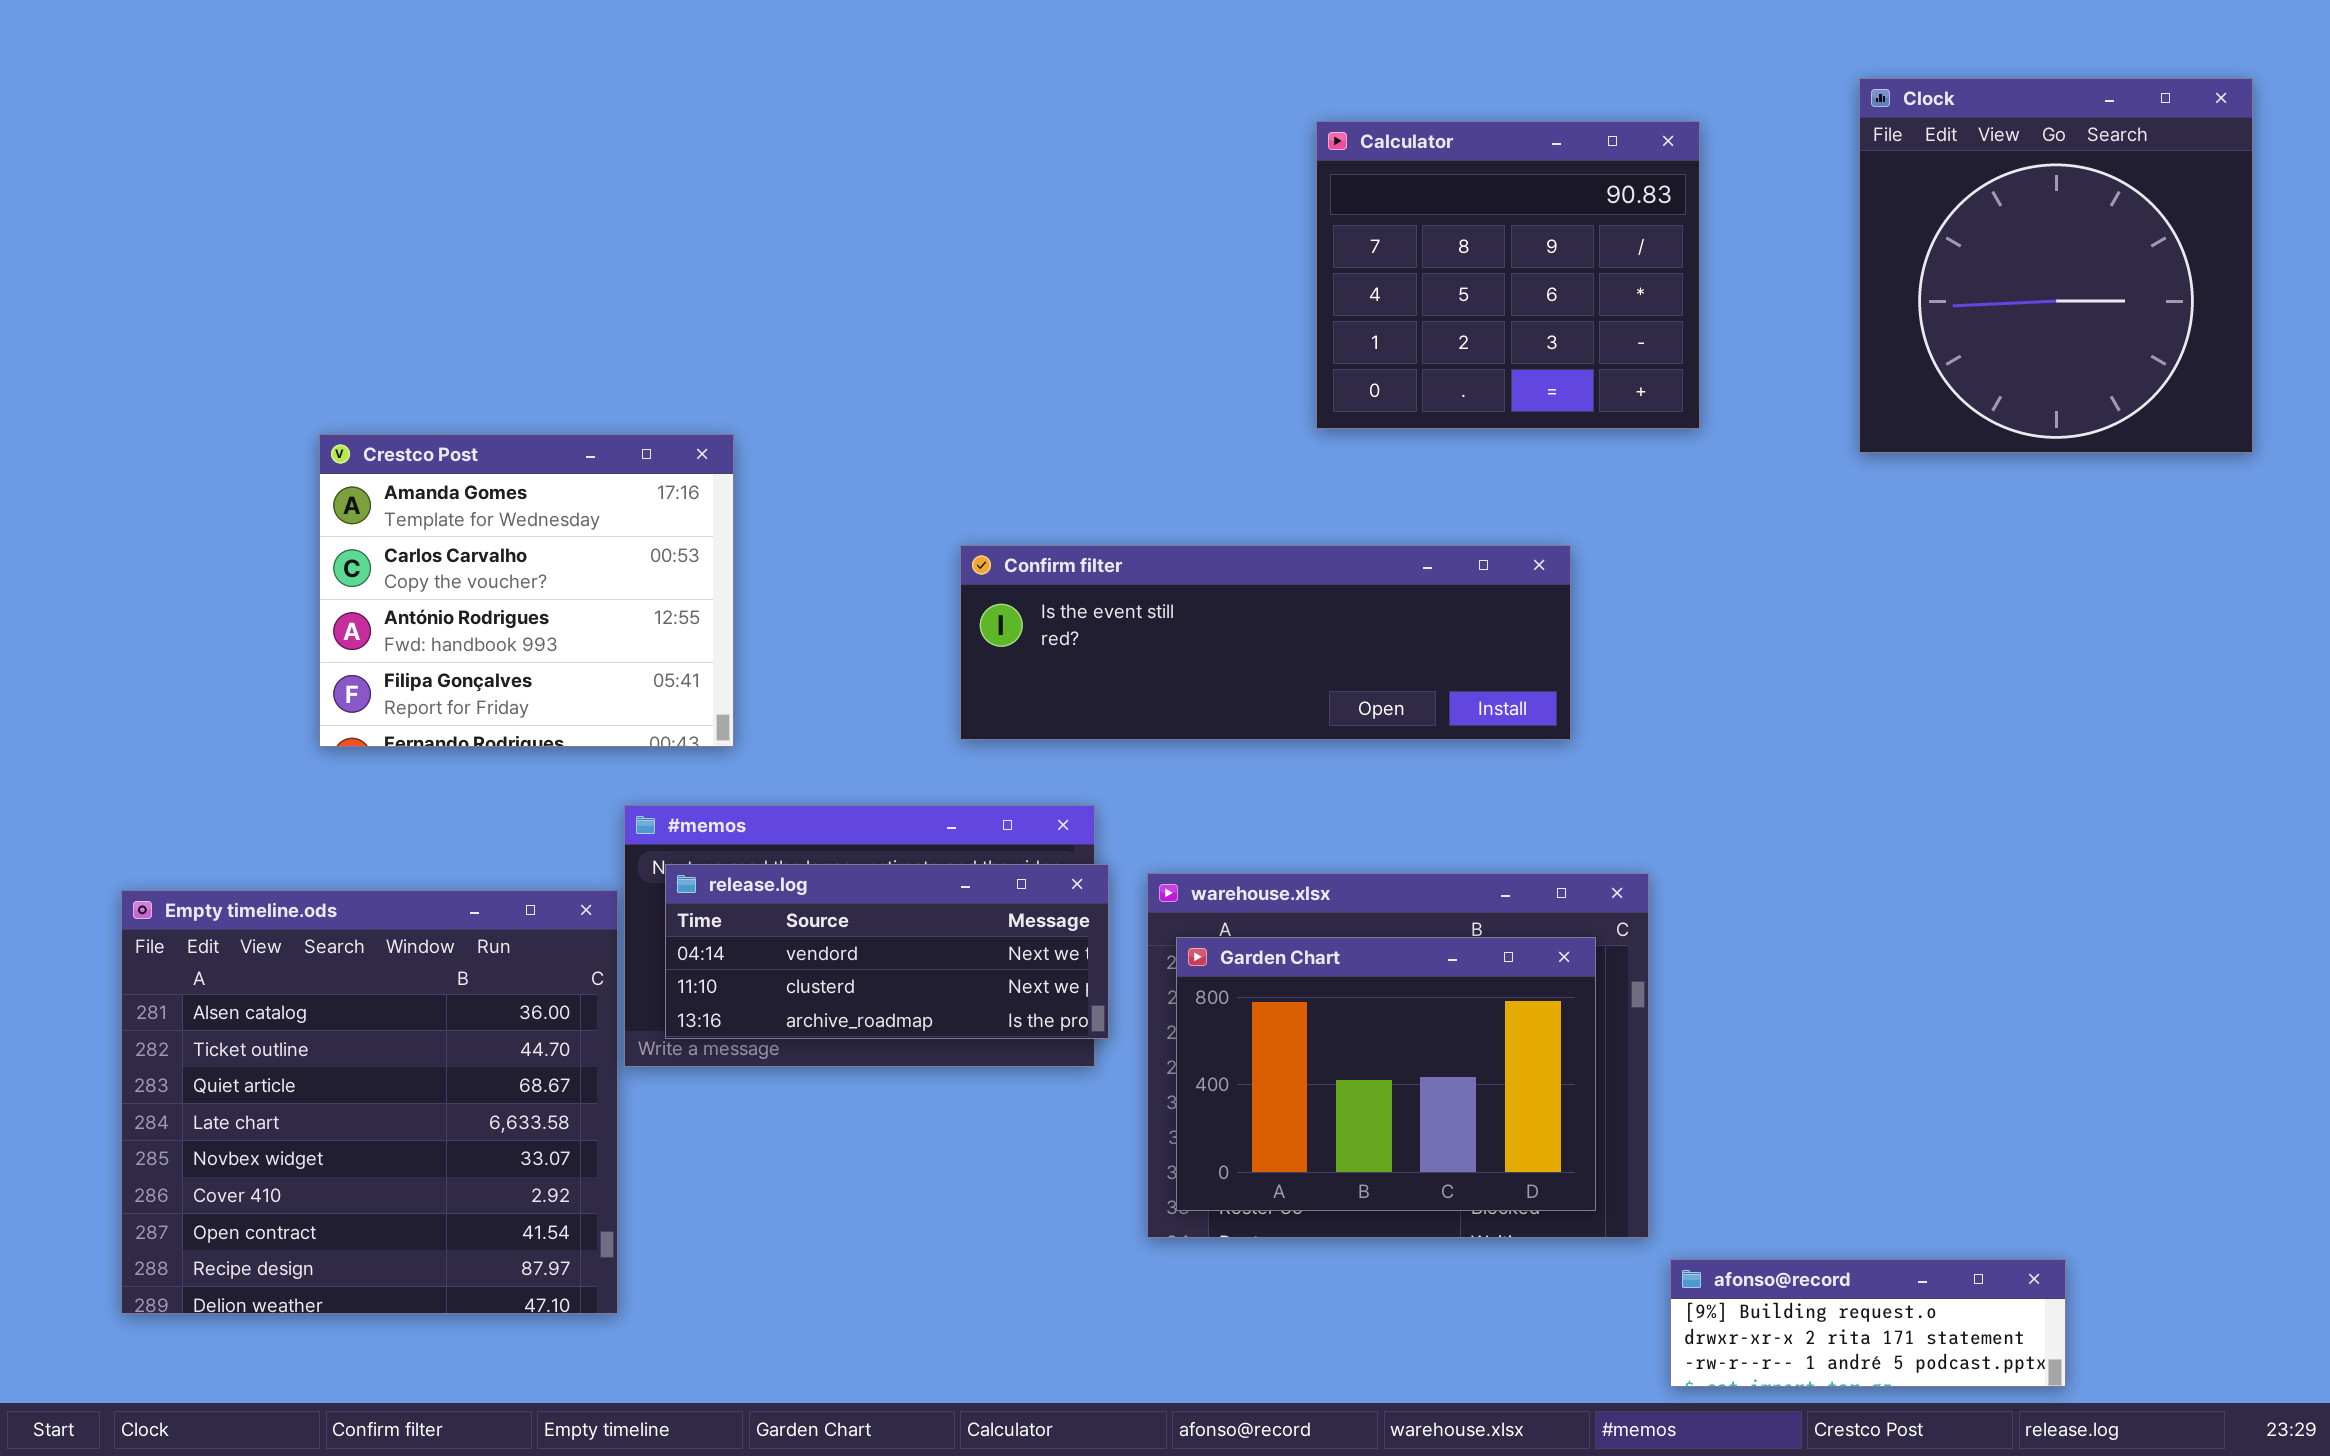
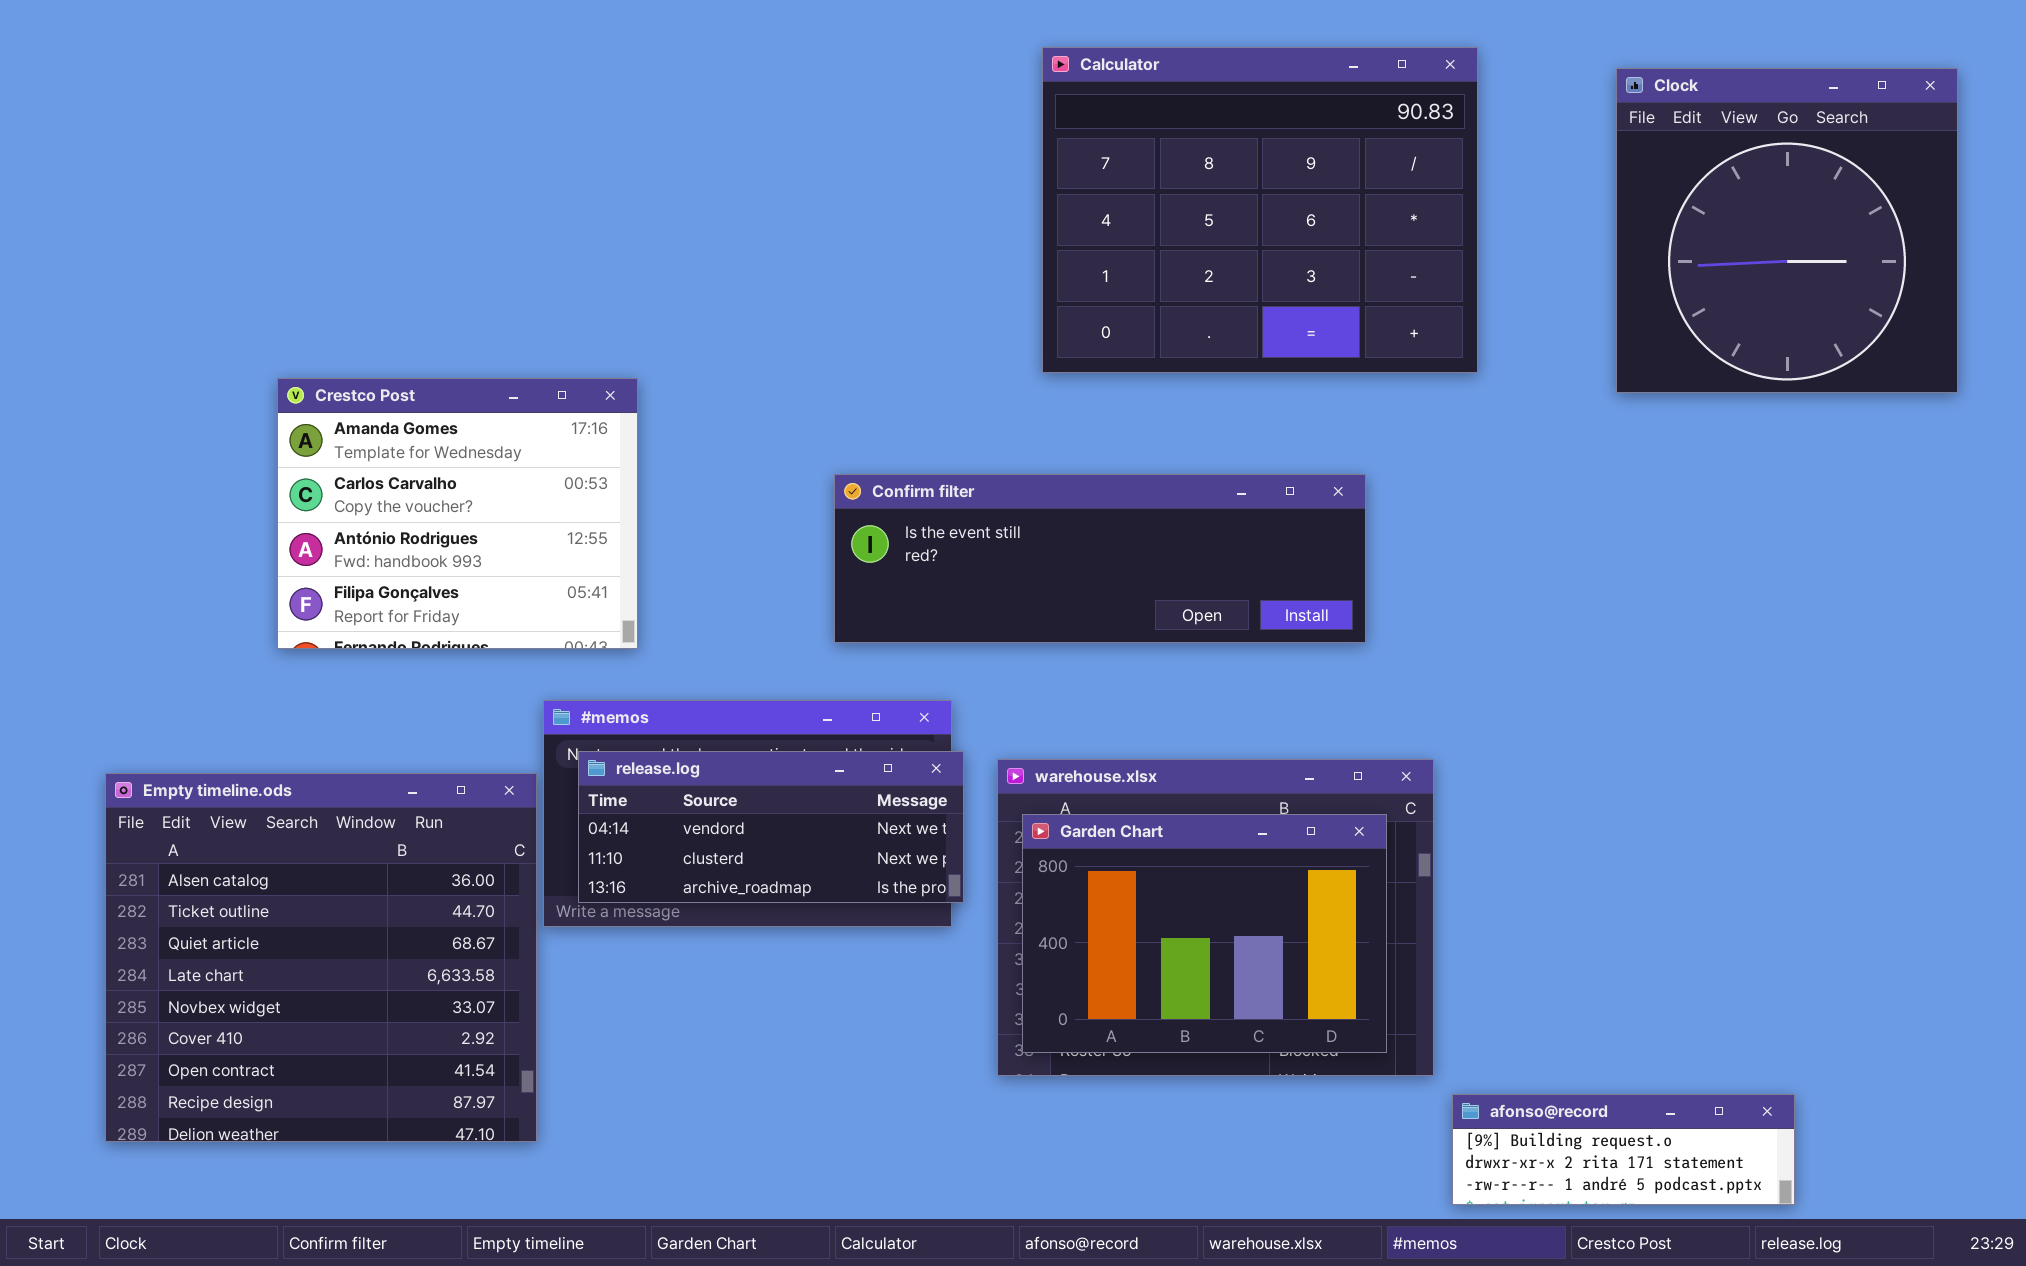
Calculator: [1316,121,1700,429] -> [1042,47,1478,373], resized

